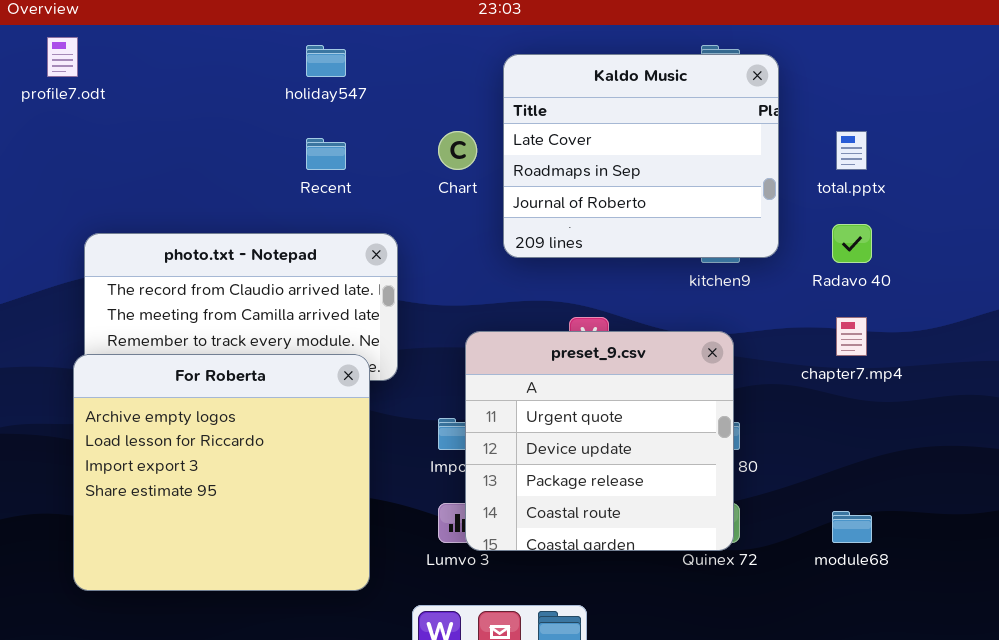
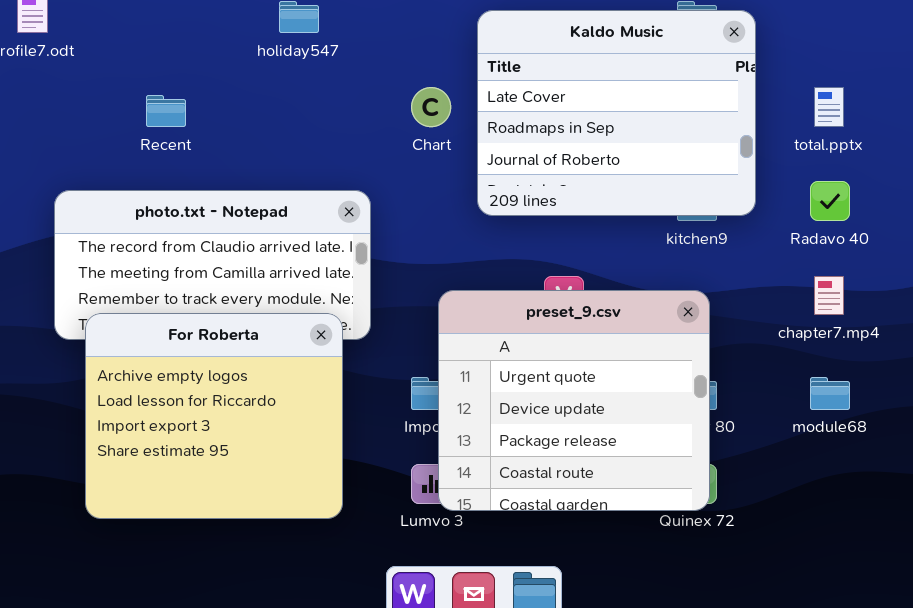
Recent: [306,138,346,170] -> [146,95,186,127], moved
For Roberta: [73,354,370,591] -> [85,313,343,519], resized
module68: [832,511,872,543] -> [810,377,850,410], moved

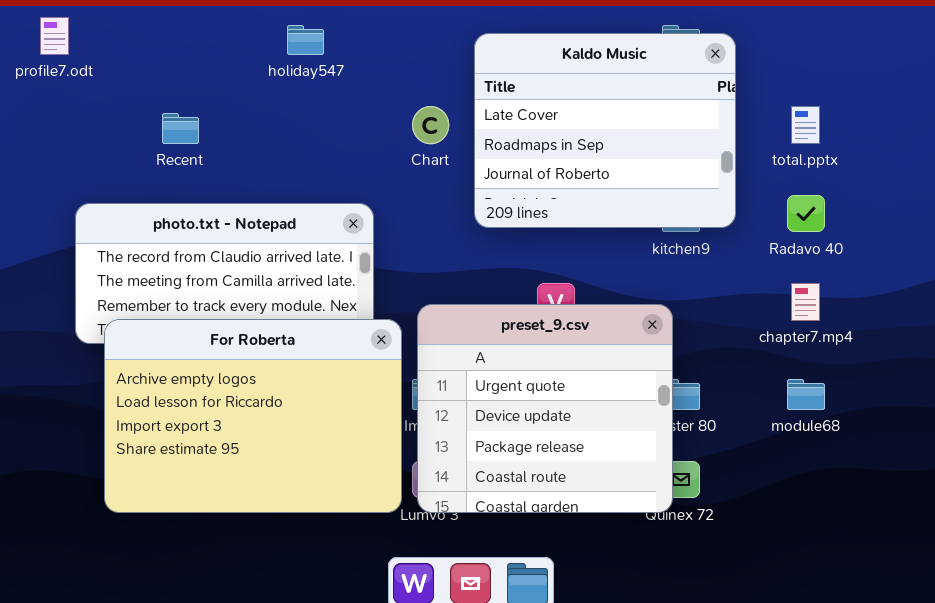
preset_9.csv: [438,290,710,511] -> [417,304,673,513], moved
For Roberta: [85,313,343,519] -> [104,319,402,513], resized

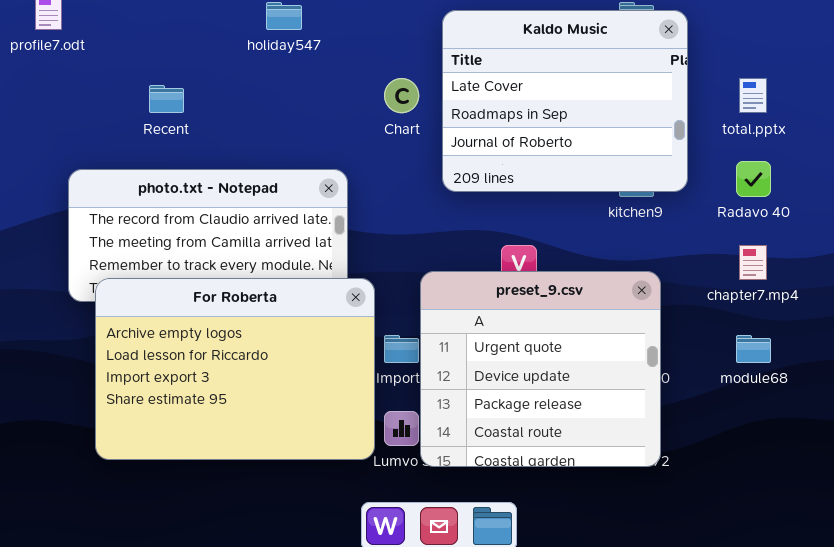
preset_9.csv: [417,304,673,513] -> [420,271,661,467], moved

